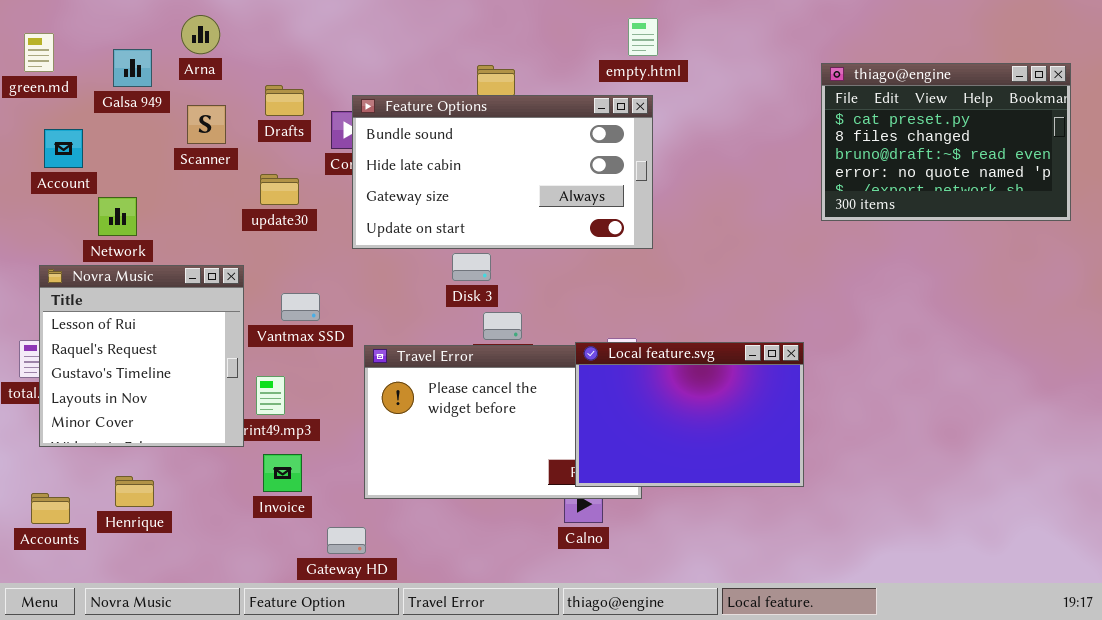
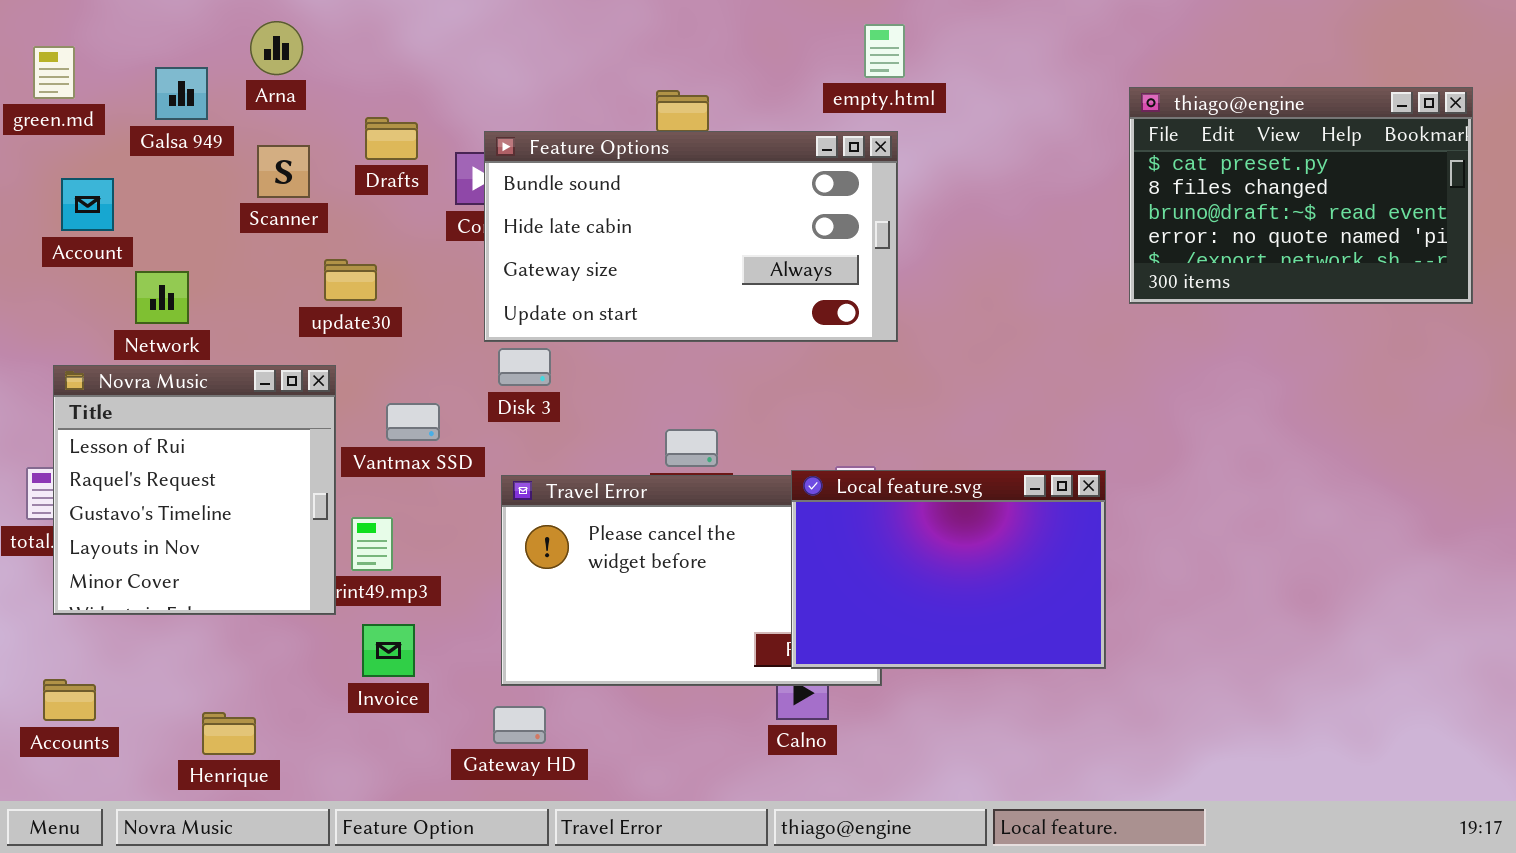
update30: [260,174,299,205] -> [324,259,377,301], moved
Disk 3: [452,253,491,281] -> [498,348,551,386], moved
Henrique: [115,476,154,507] -> [202,712,256,755], moved
Gateway HD: [327,527,366,554] -> [493,706,546,744], moved

